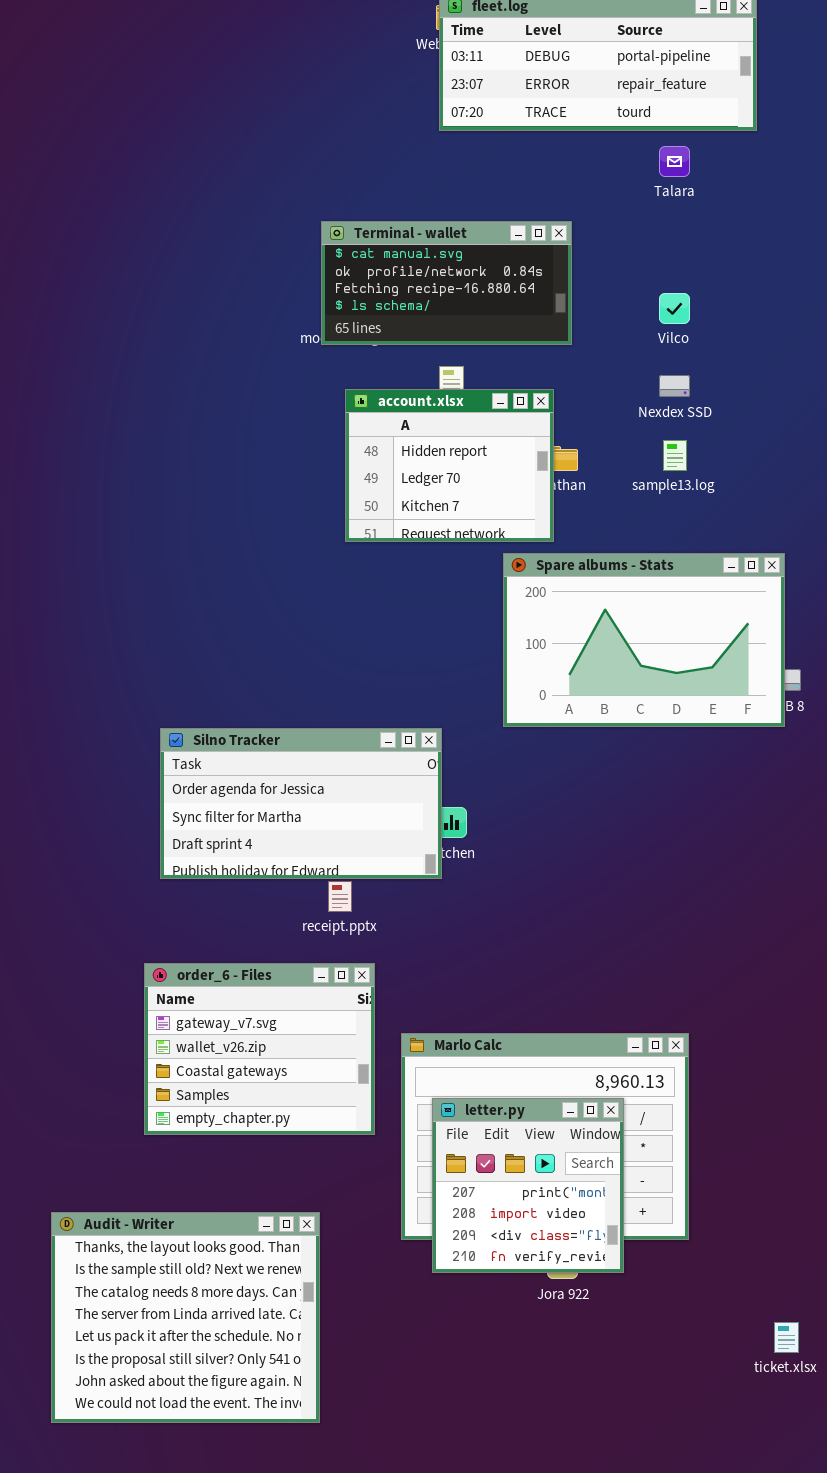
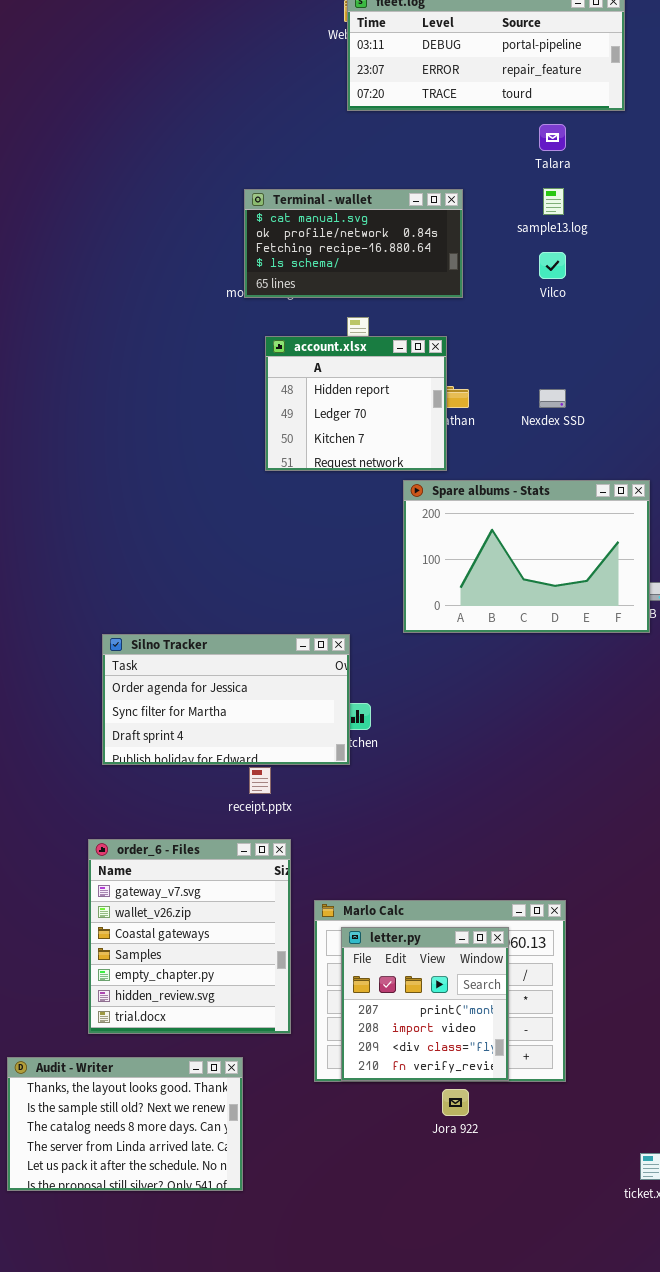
Nexdex SSD: [659,375,690,397] -> [539,389,566,408], moved
sample13.log: [663,440,687,471] -> [543,188,564,215], moved
order_6 - Files: [144,963,375,1135] -> [88,839,291,1034], resized
letter.py: [432,1098,624,1273] -> [341,927,509,1081], moved
Audit - Writer: [51,1212,320,1423] -> [7,1057,243,1191], resized

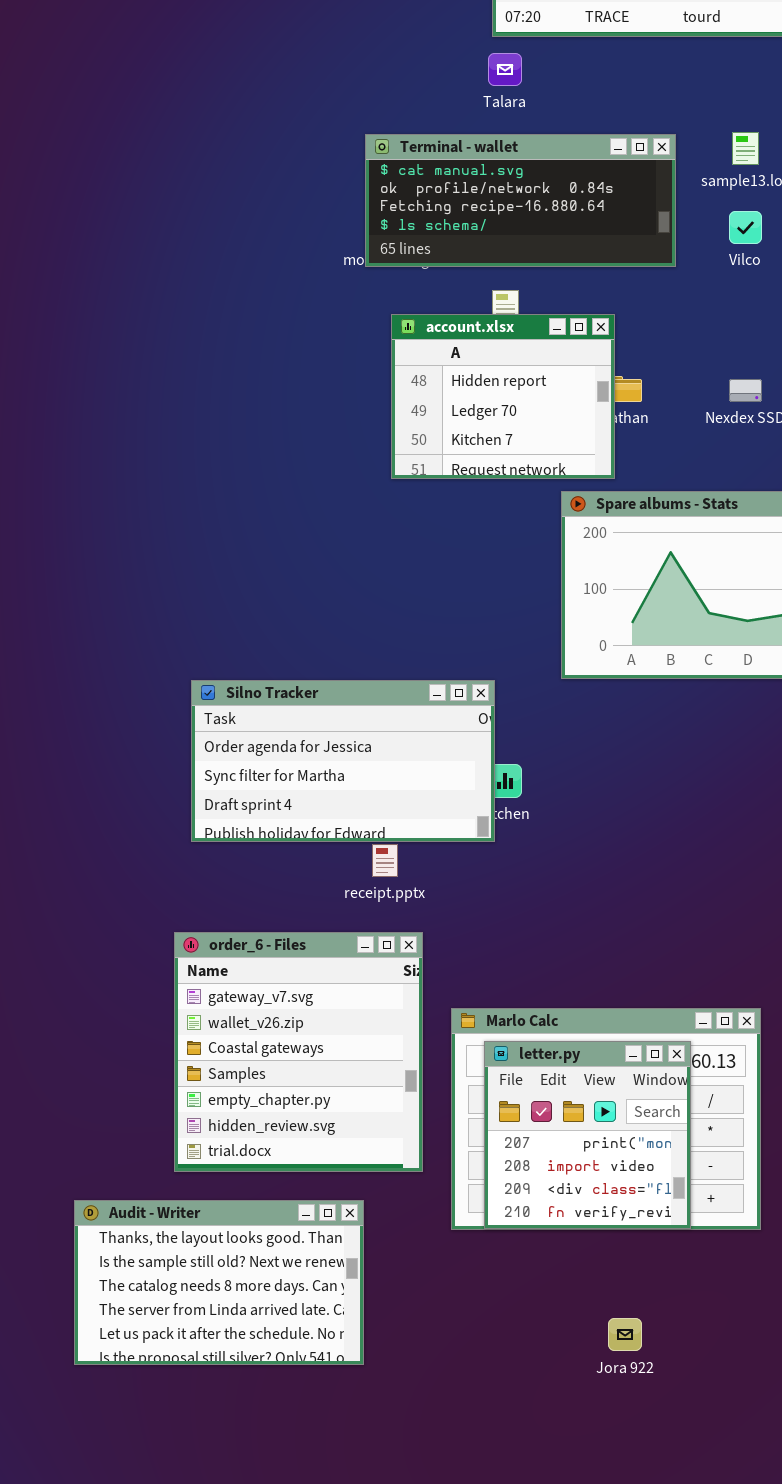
Talara: [539,124,566,151] -> [488,53,522,86], moved
Terminal - wallet: [244,189,463,298] -> [365,134,676,267], resized
Jora 922: [442,1089,469,1116] -> [608,1318,642,1351], moved

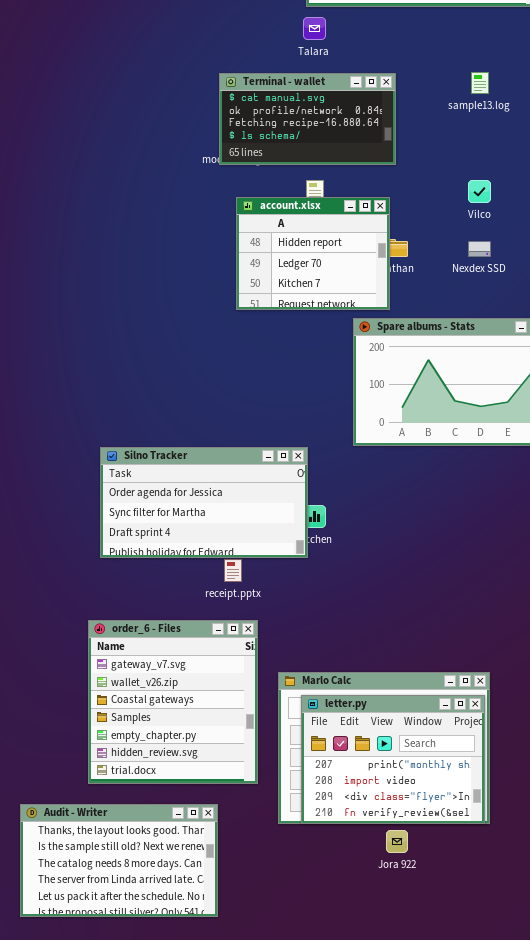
Terminal - wallet: [365,134,676,267] -> [219,73,396,165], resized
Vilco: [729,211,762,244] -> [468,180,491,203], moved
letter.py: [484,1041,691,1229] -> [301,695,485,824], resized
Jora 922: [608,1318,642,1351] -> [386,830,408,853], moved

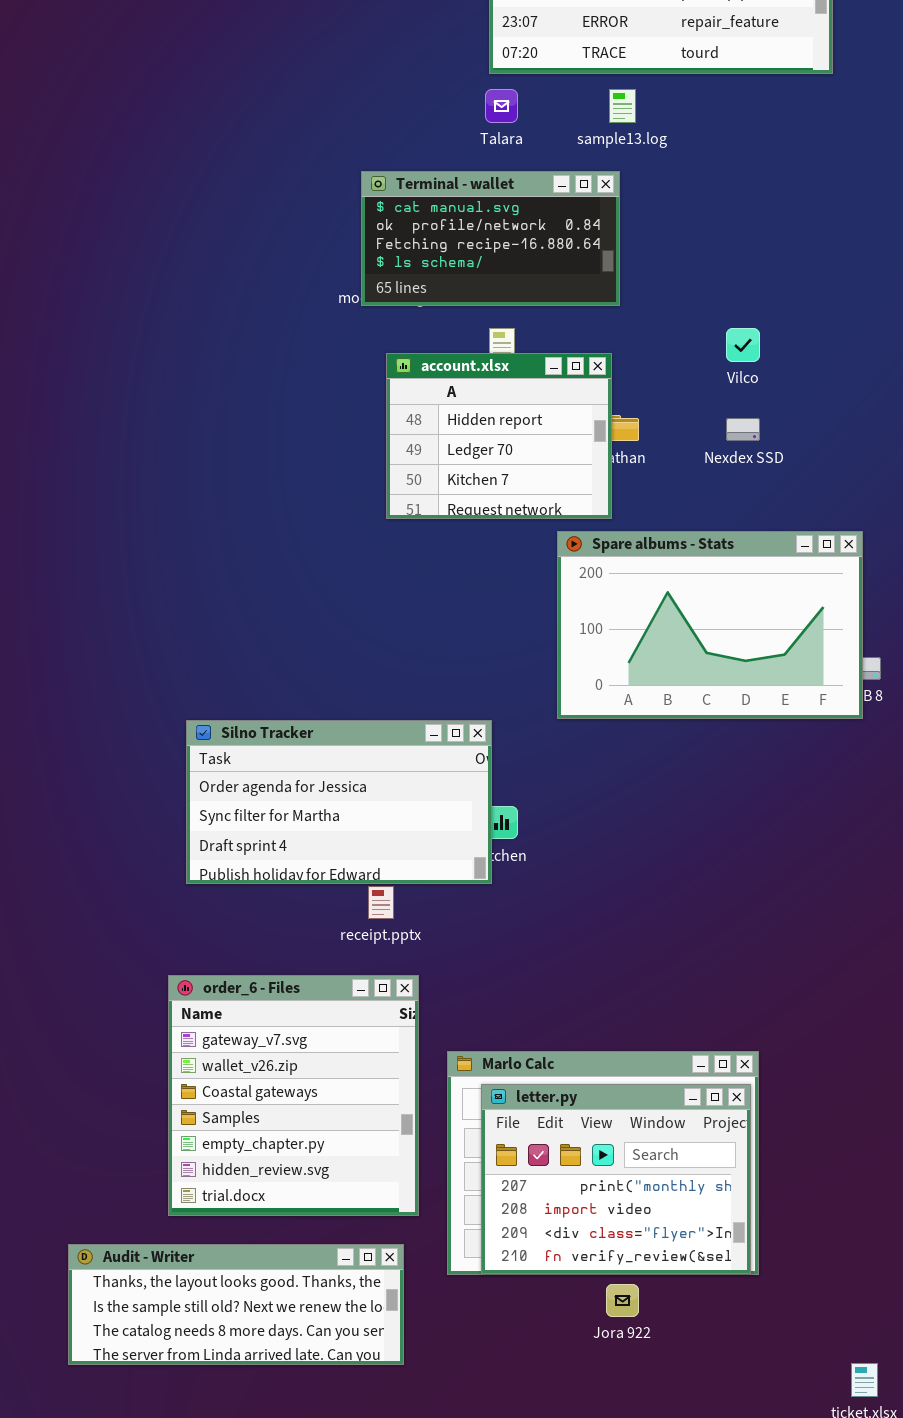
sample13.log: [471,72,489,94] -> [609,89,636,123], moved
Audit - Writer: [20,804,218,917] -> [68,1244,404,1365], resized

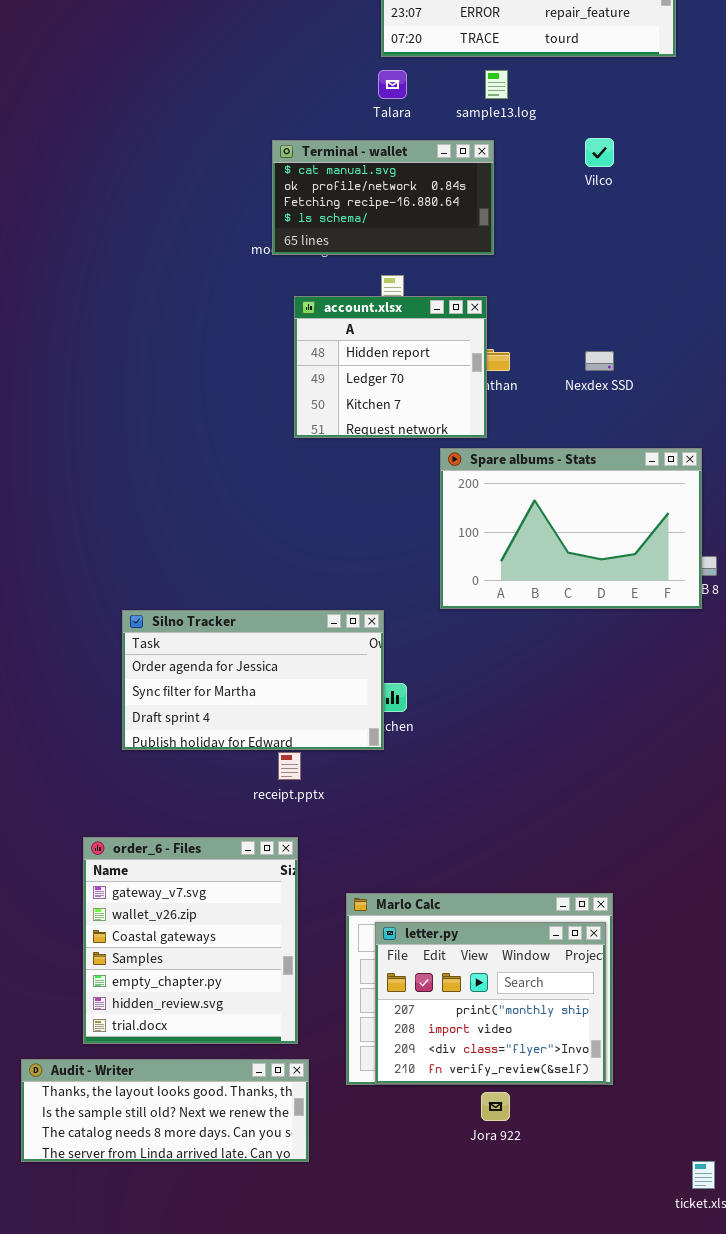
Vilco: [726,328,760,362] -> [585,138,614,167], moved
order_6 - Files: [168,975,419,1216] -> [83,837,298,1044], moved

